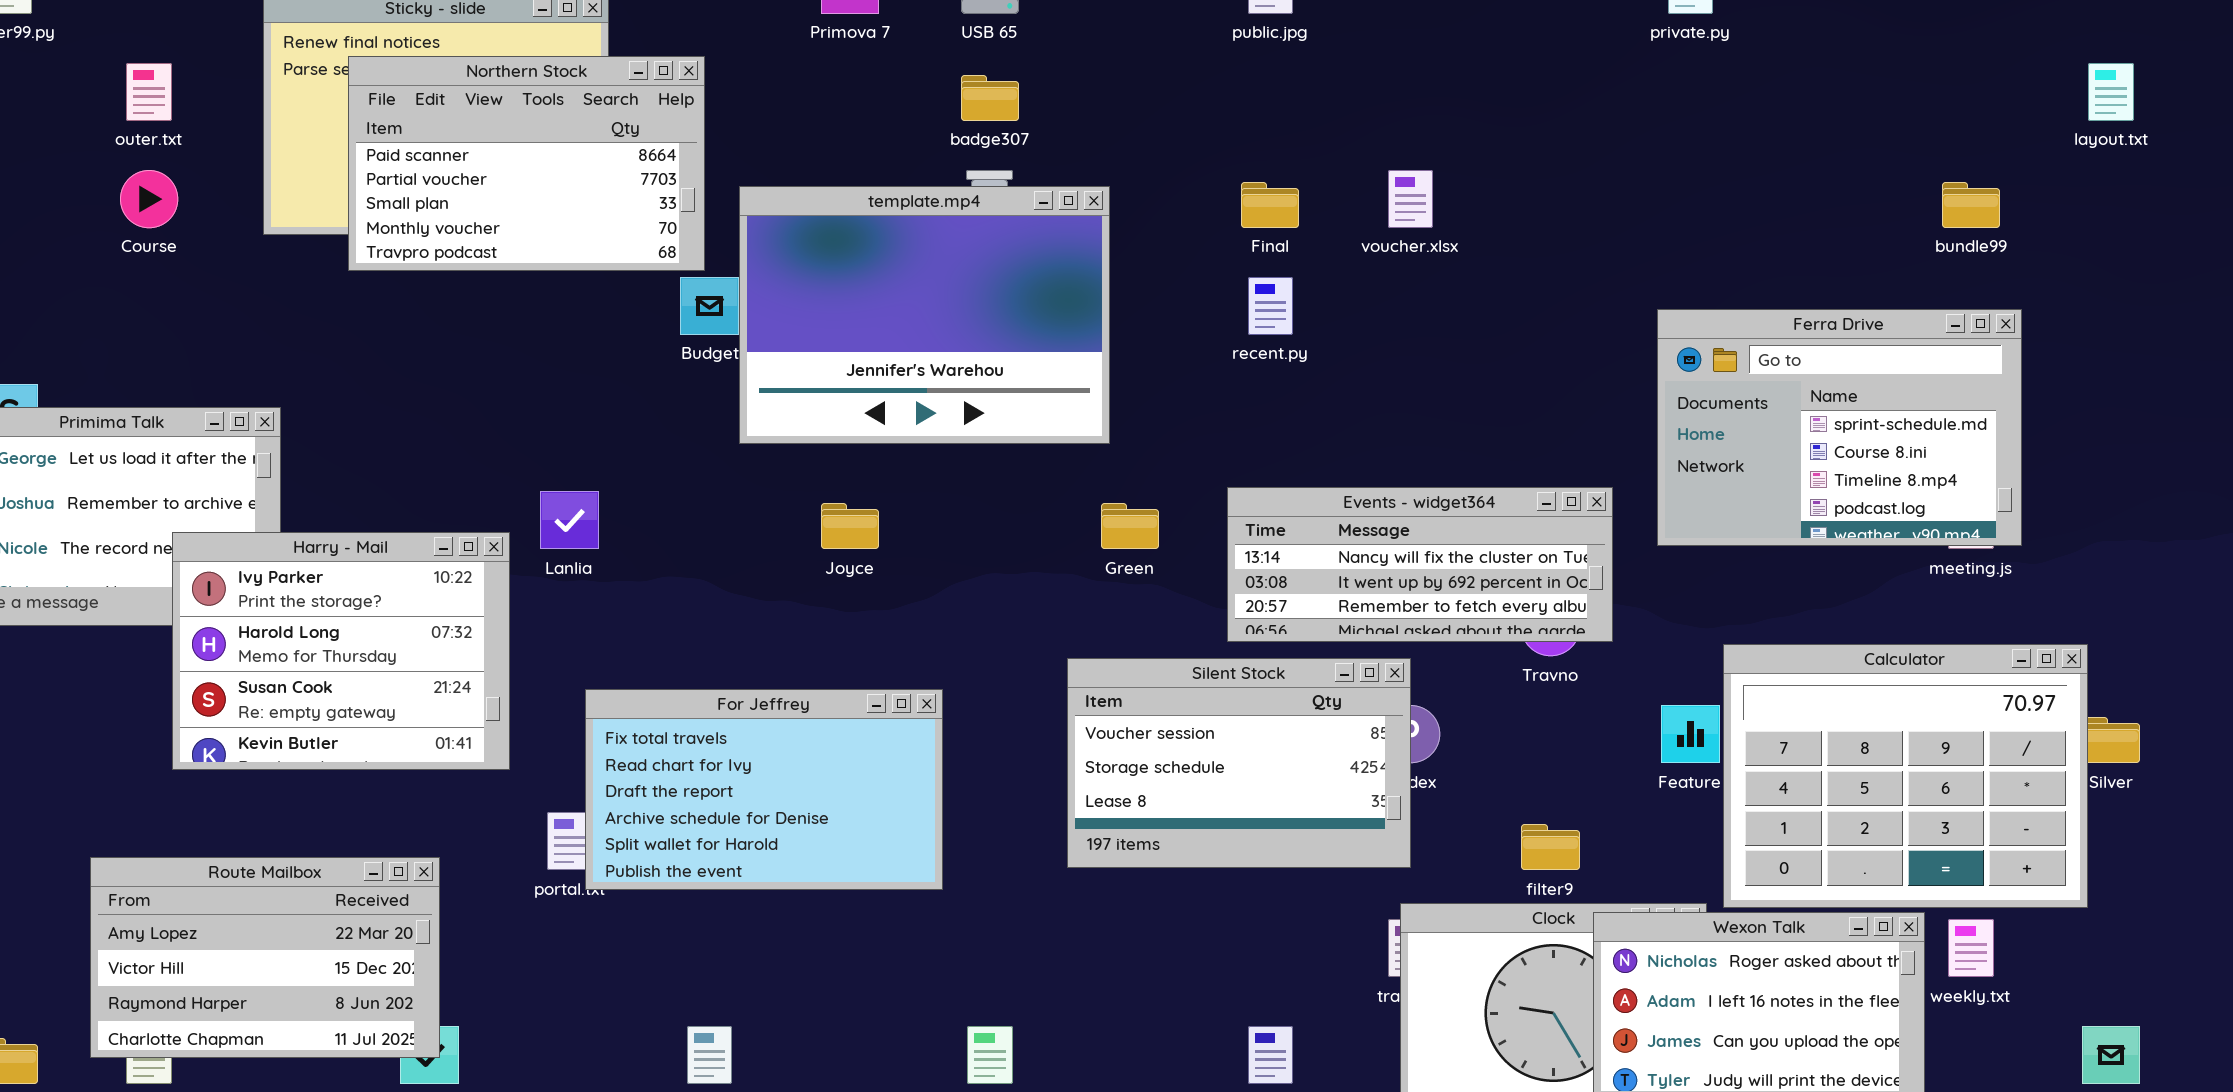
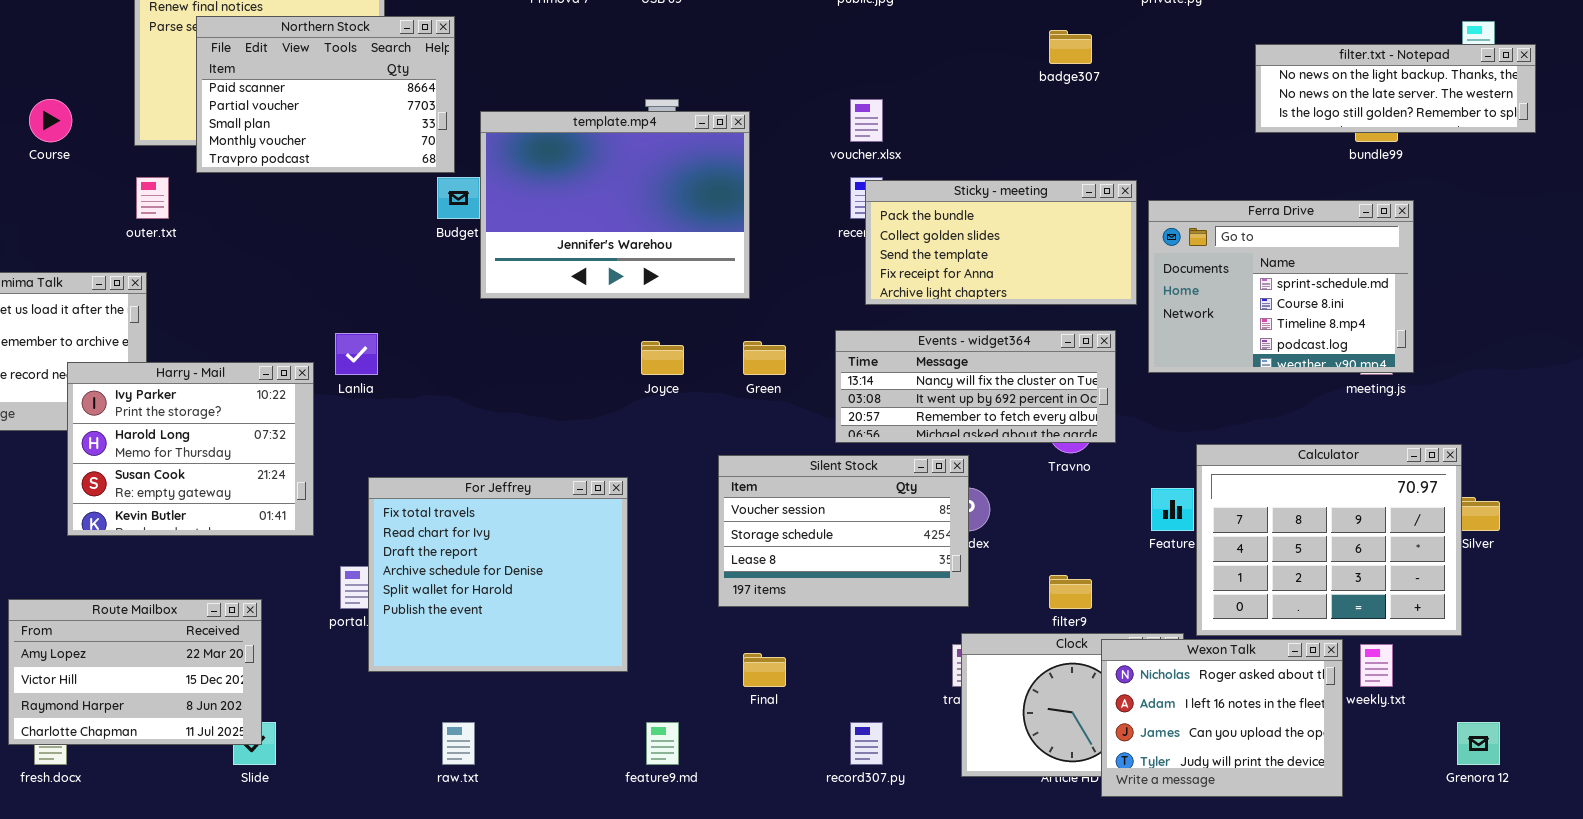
outer.txt: [126,63,172,121] -> [136,177,169,219], moved
badge307: [961,75,1019,121] -> [1049,30,1092,64], moved
filter.txt - Notepad: none -> [1255,44,1536,133], opened
voucher.xlsx: [1388,170,1433,228] -> [850,99,883,142], moved
Final: [1241,182,1299,228] -> [743,653,786,687], moved
Sticky - meeting: none -> [865,180,1137,305], opened
Joyce: [821,503,879,549] -> [641,341,684,375], moved
For Jeffrey: [585,689,943,890] -> [368,477,628,672], resized

